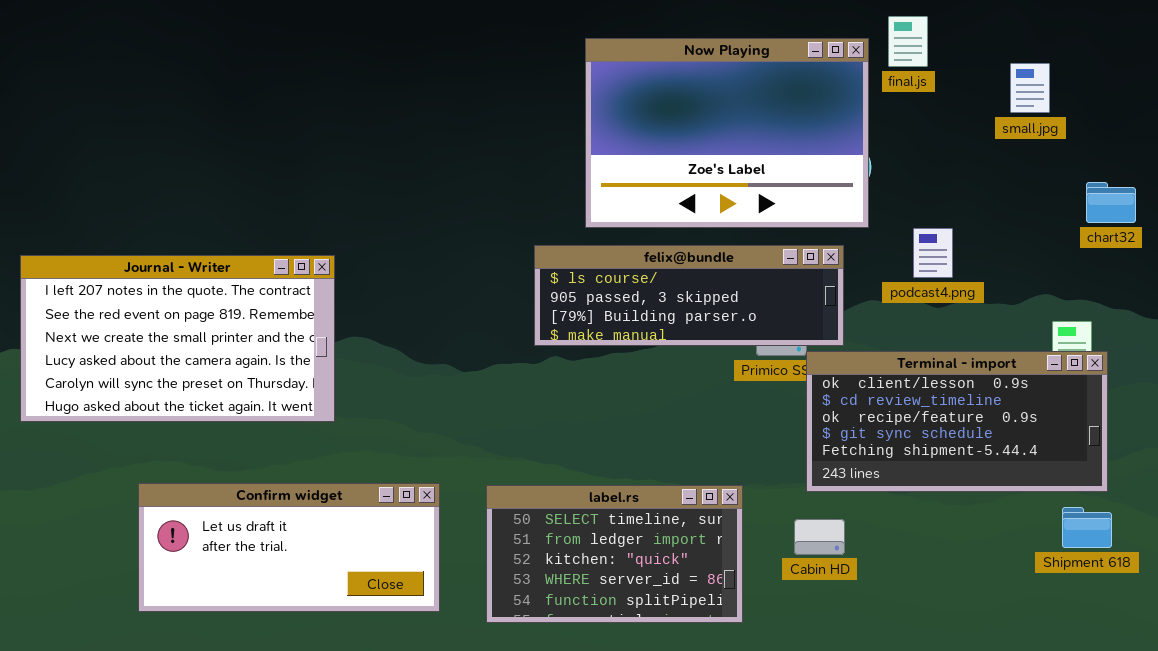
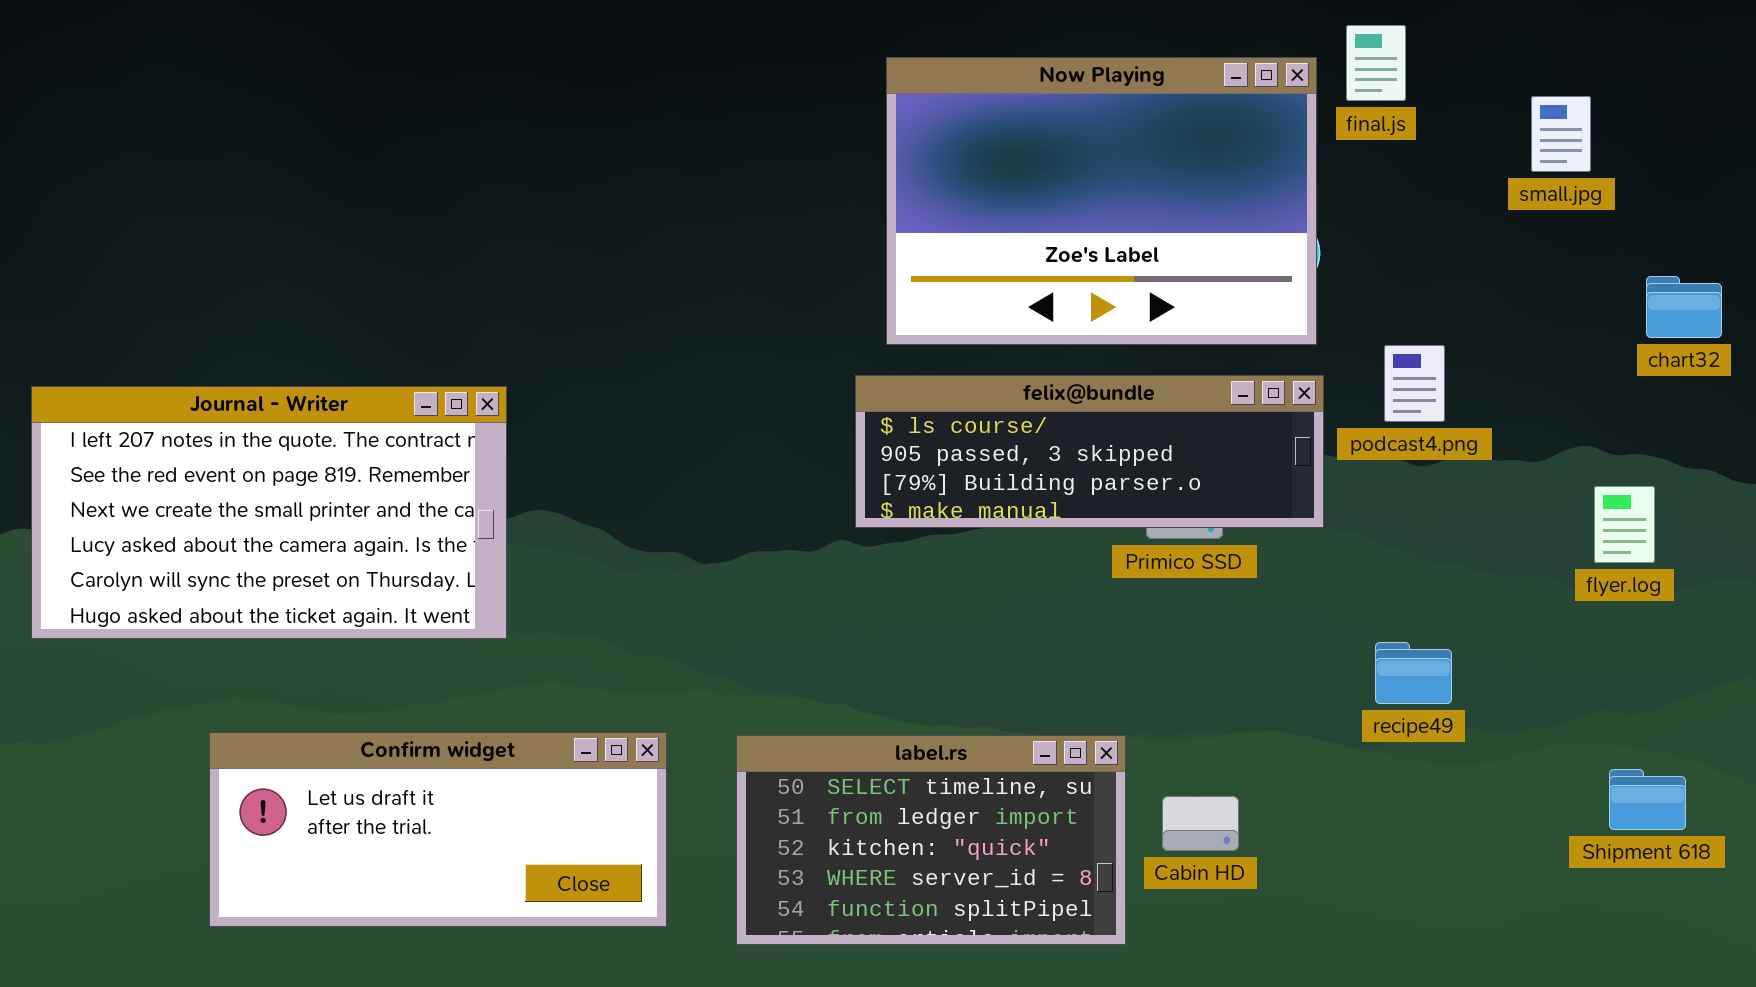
felix@bundle: [534,245,844,346] -> [855,375,1324,528], moved
Terminal - import: [806,351,1108,492] -> none, closed
Cabin HD: [794,519,845,555] -> [1162,796,1239,851], moved

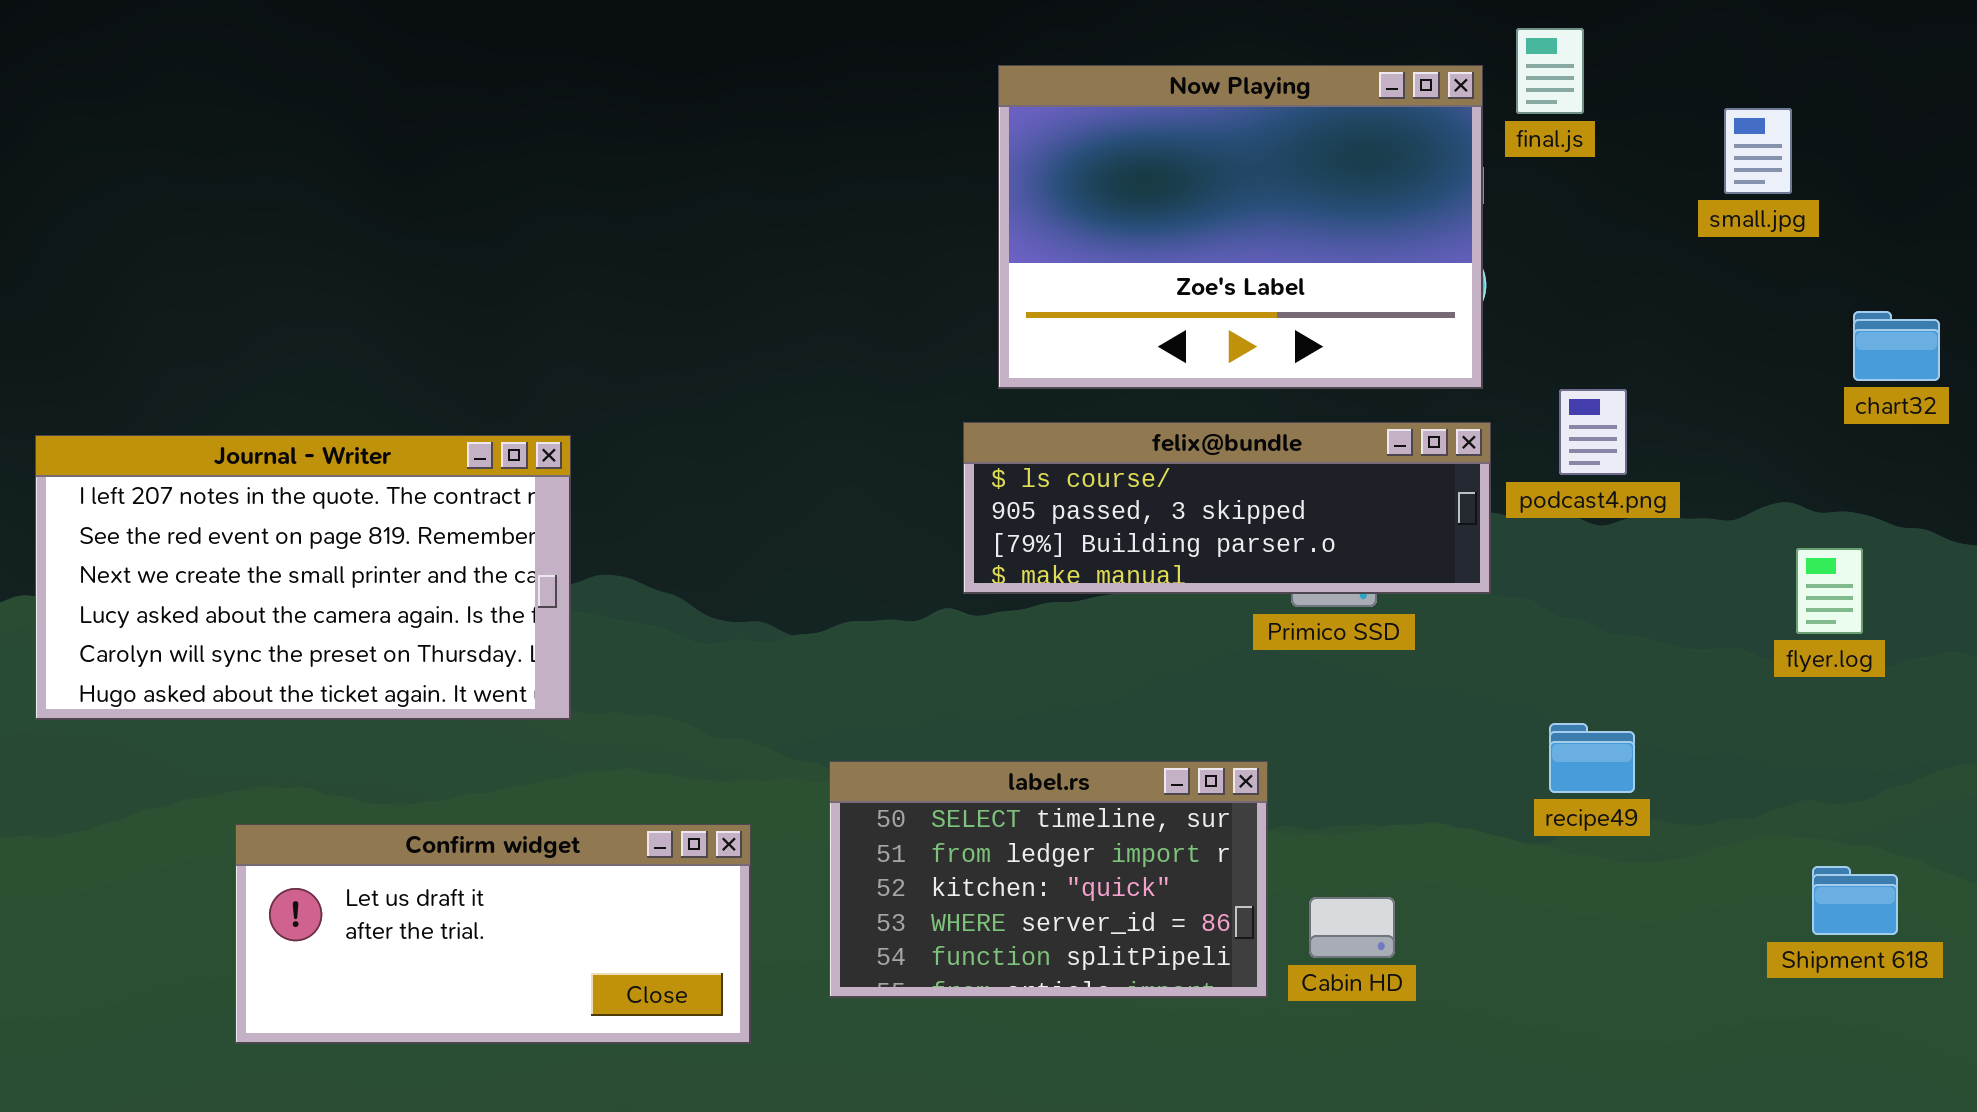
label.rs: [736,735,1126,945] -> [829,761,1268,998], moved

